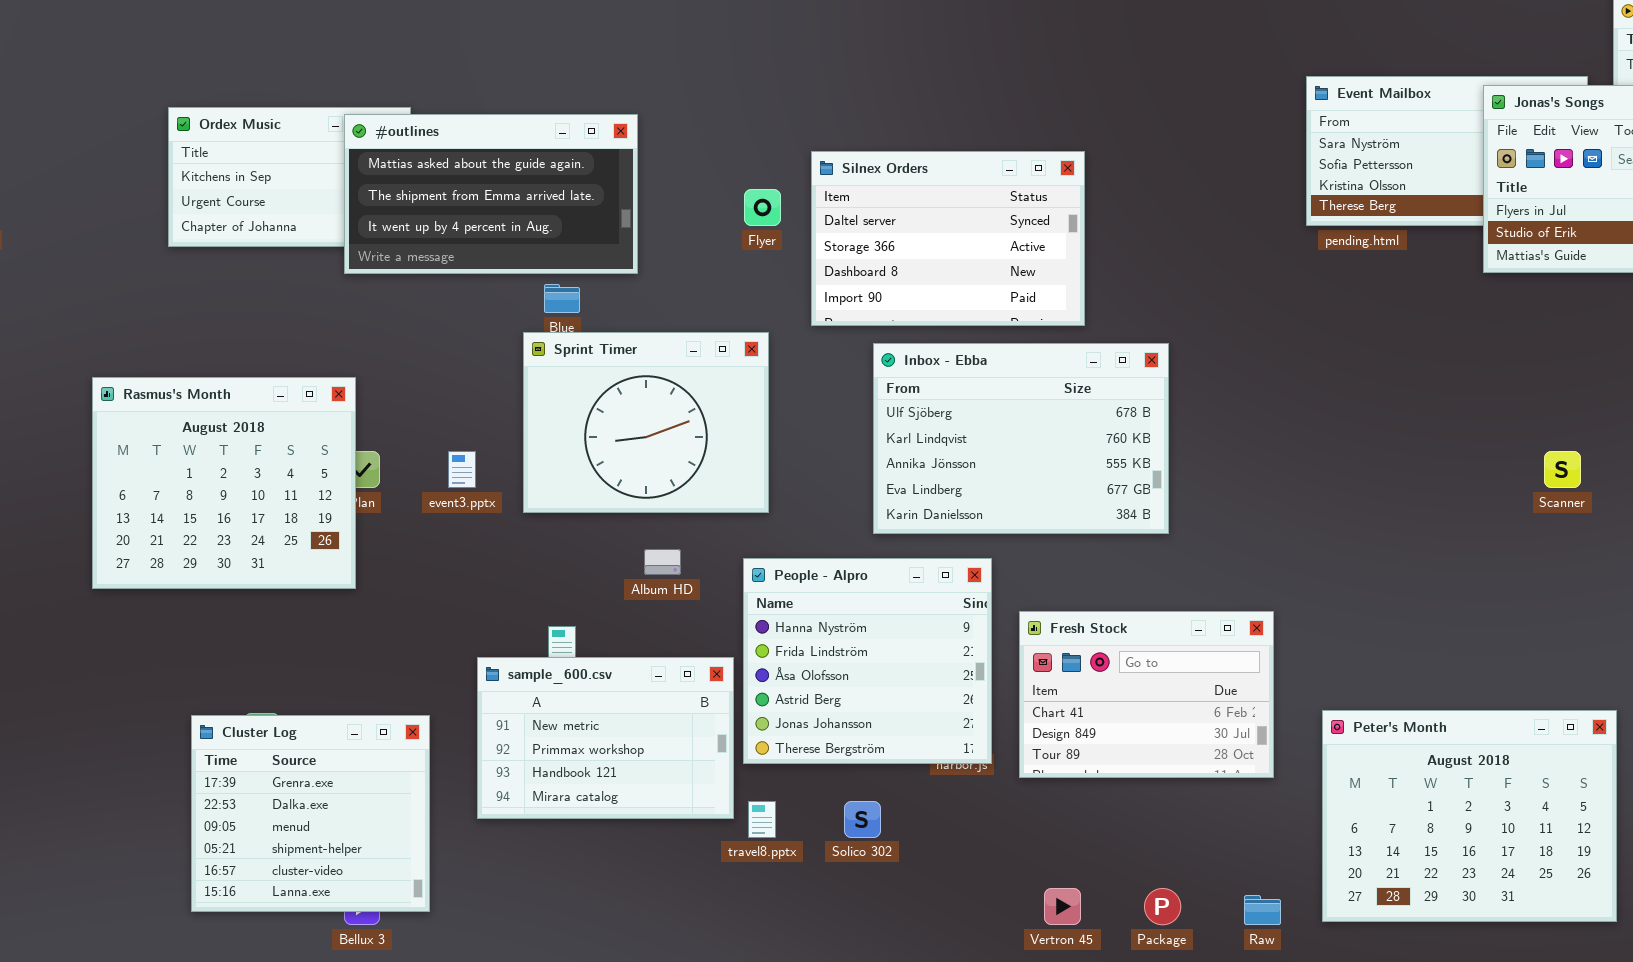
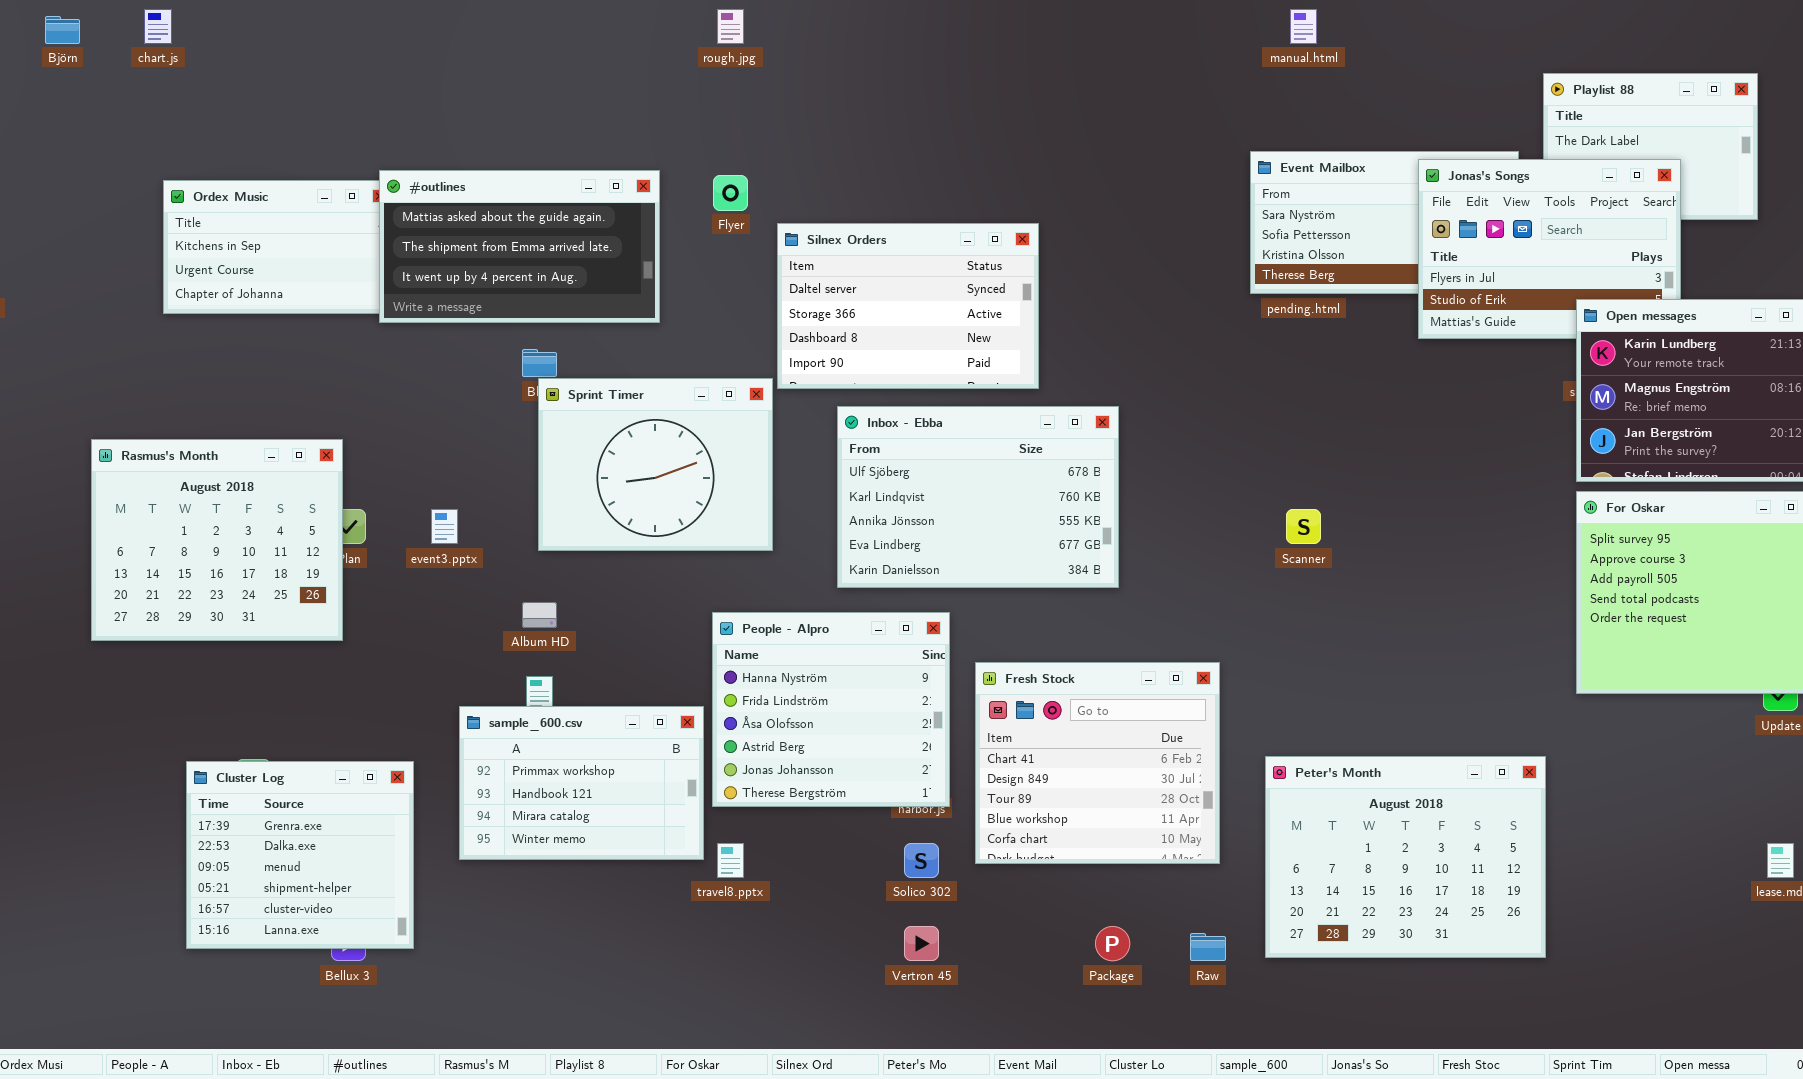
#outlines: [344,114,638,274] -> [379,170,660,323], moved
Flyer: [744,189,781,226] -> [713,175,748,211], moved
Sprint Timer: [523,332,769,513] -> [538,378,773,551], moved
Scanner: [1544,451,1581,488] -> [1286,509,1321,544], moved
Album HD: [644,549,681,575] -> [522,602,557,628], moved
Fresh Stock: [1019,611,1274,778] -> [975,662,1220,864], resized
sample_600.csv: [477,657,734,819] -> [459,706,704,860], scrolled down 1 row
Solico 302: [844,801,881,838] -> [904,843,939,878], moved
Vertron 45: [1044,888,1081,925] -> [904,926,939,961], moved

